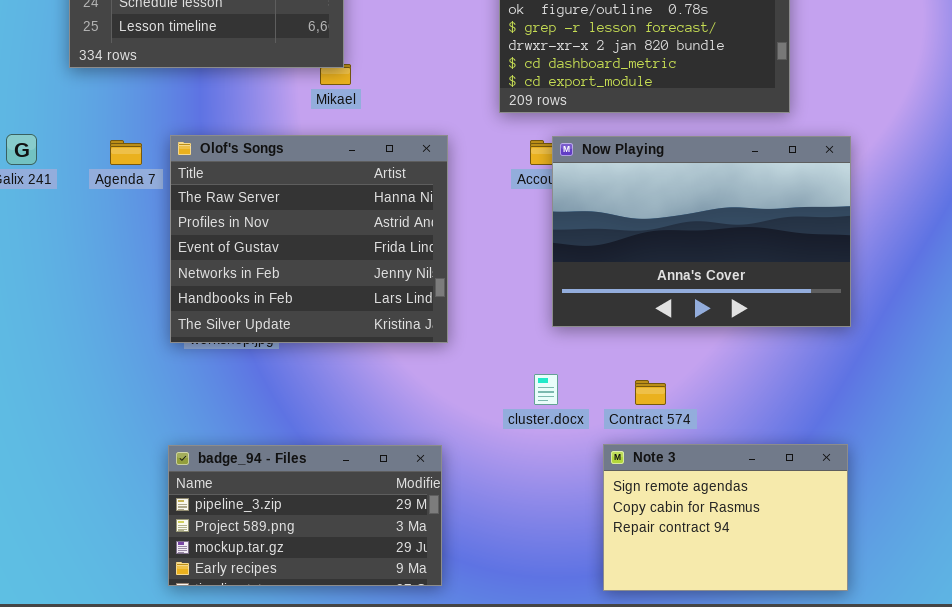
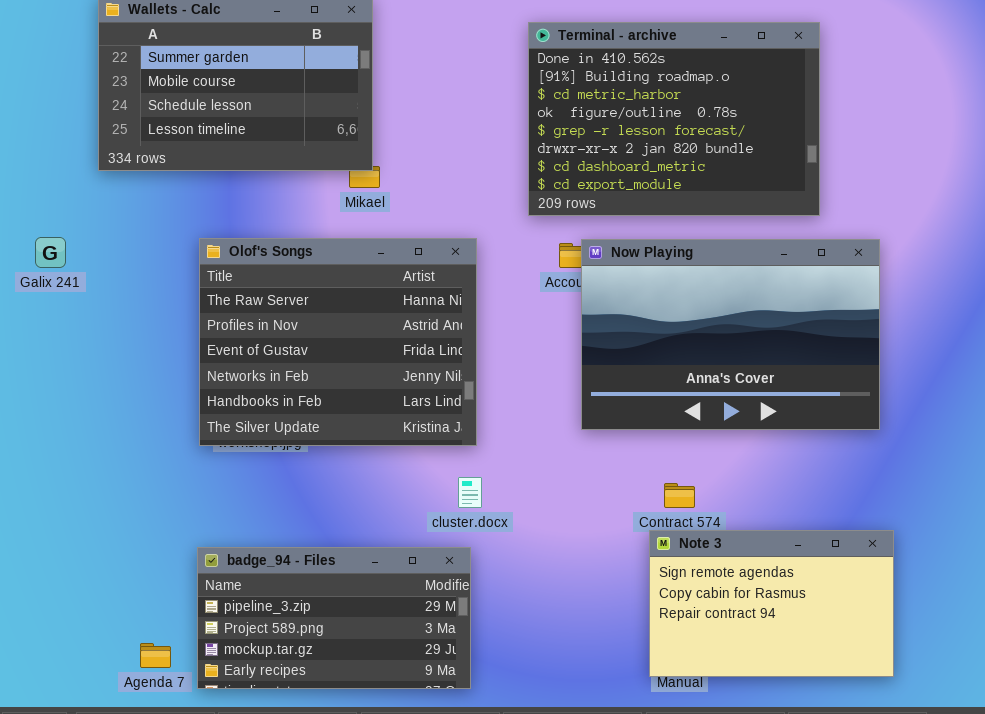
Agenda 7: [110,140,142,165] -> [140,643,171,668], moved
cluster.docx: [534,374,558,405] -> [458,477,482,508], moved
Note 3: [603,444,848,591] -> [649,530,894,677], moved

